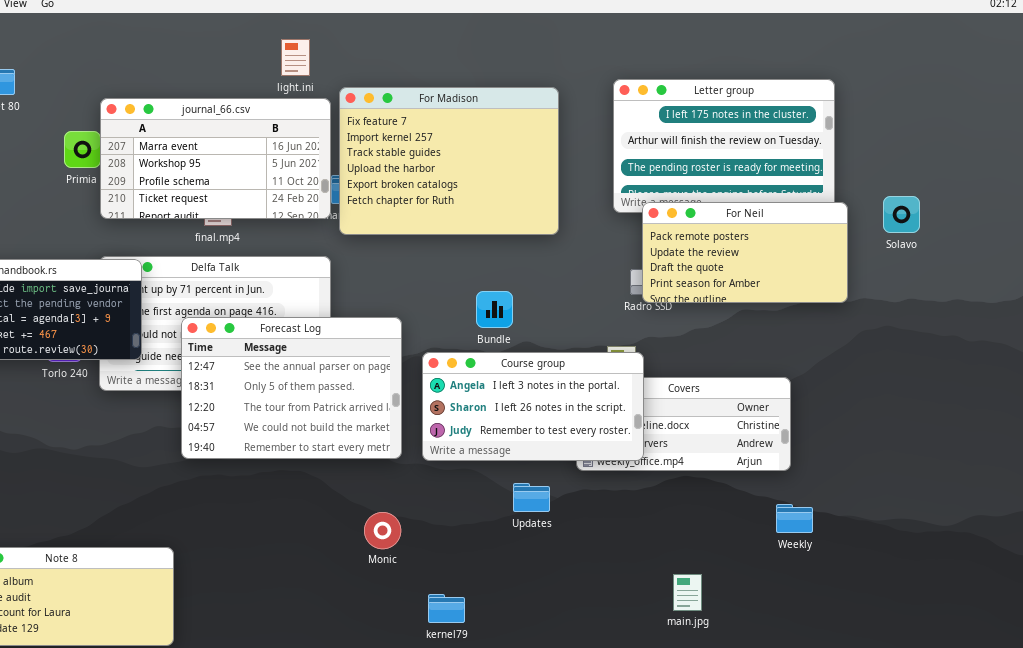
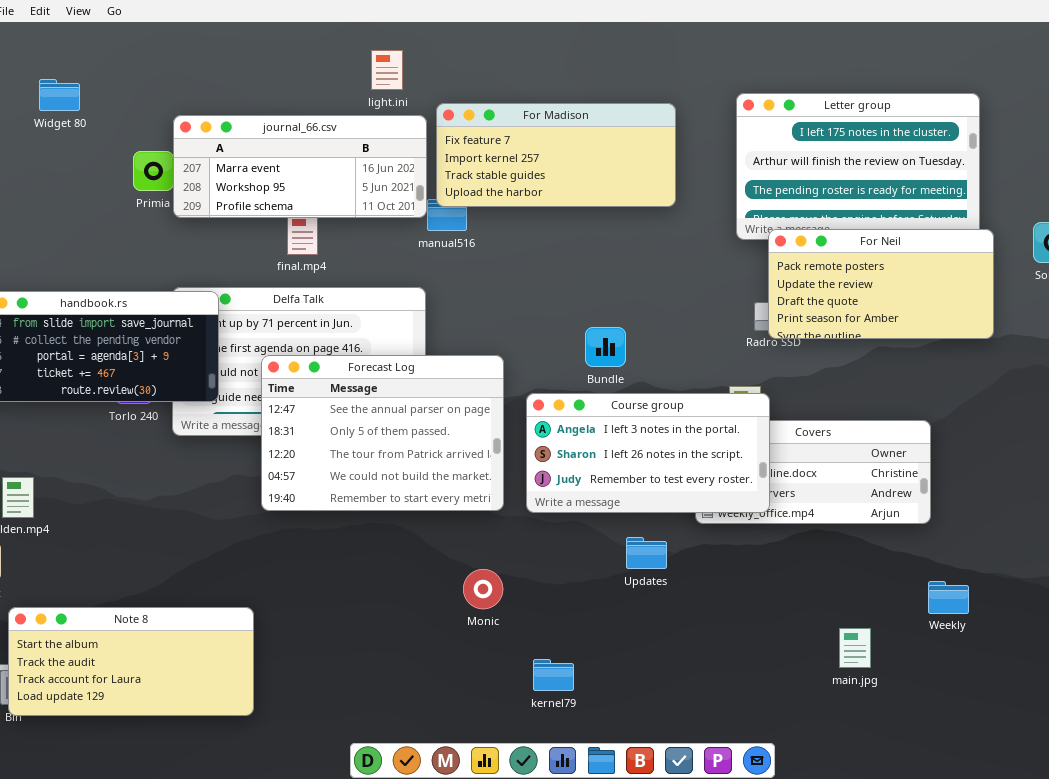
For Madison: [339,87,559,235] -> [436,103,676,207], resized
journal_66.csv: [100,98,331,219] -> [173,115,427,218], resized
Weekly: [776,504,813,533] -> [928,581,969,614], moved
main.jpg: [673,574,702,611] -> [839,628,871,668], moved

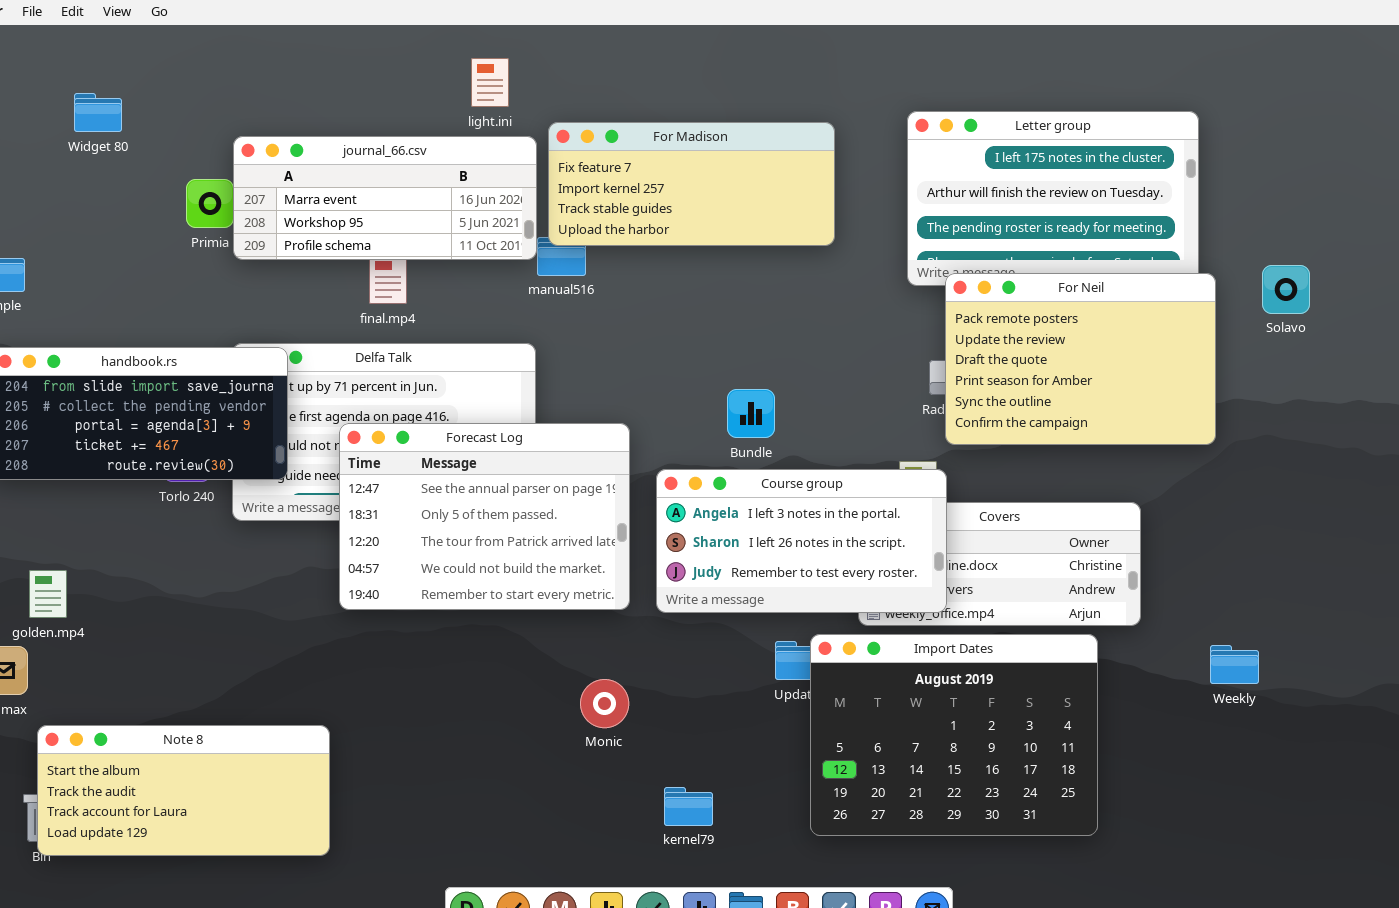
For Neil: [768,229,994,339] -> [945,273,1216,445], resized
Import Dates: none -> [810,634,1098,836], opened
Weekly: [928,581,969,614] -> [1210,645,1259,684], moved

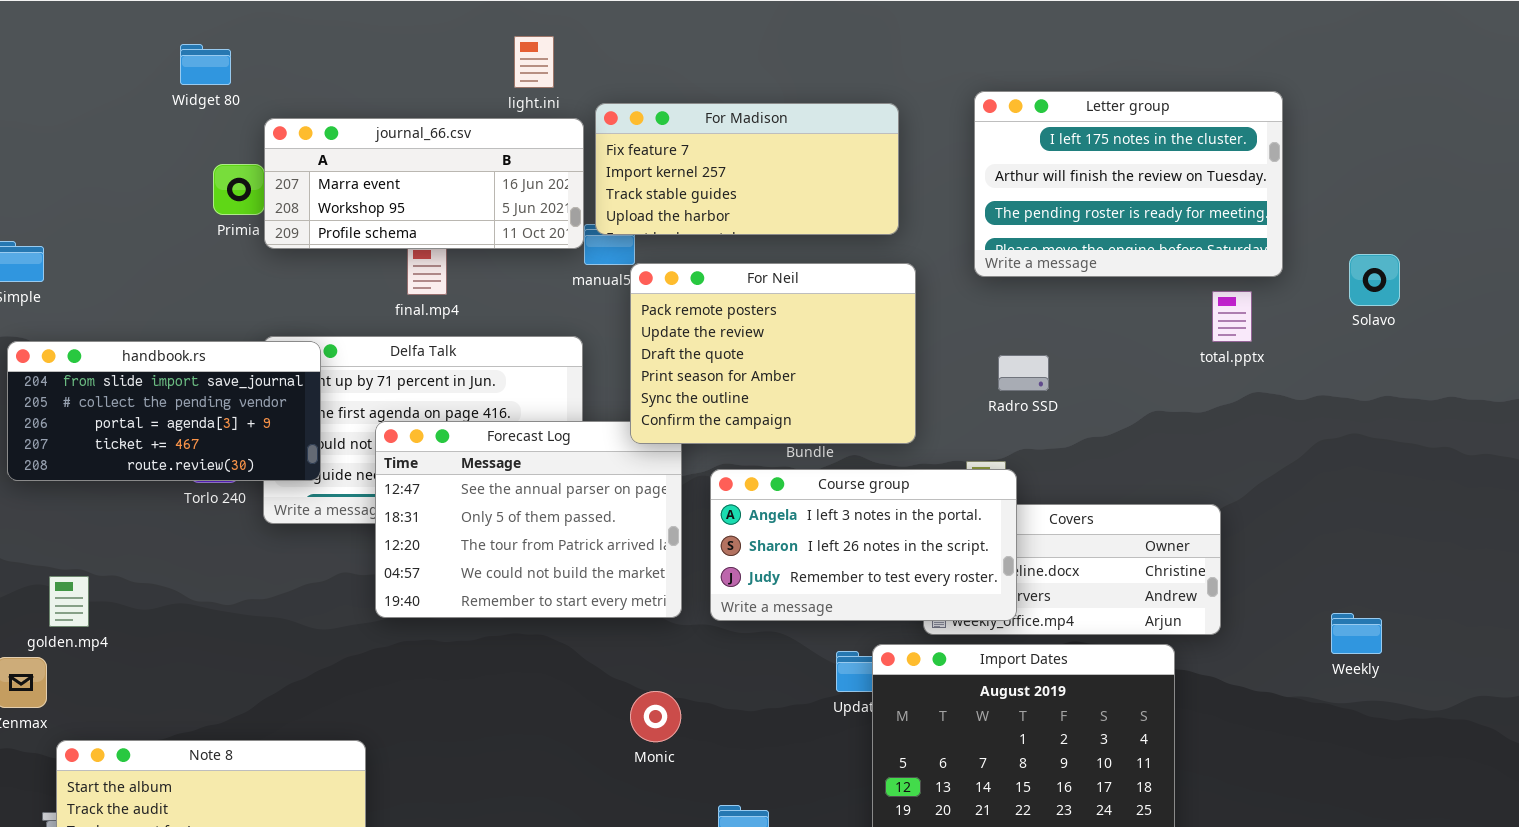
Widget 80: [74,93,122,132] -> [180,44,231,85], moved
For Neil: [945,273,1216,445] -> [630,263,916,444], moved
Weekly: [1210,645,1259,684] -> [1331,613,1382,654], moved

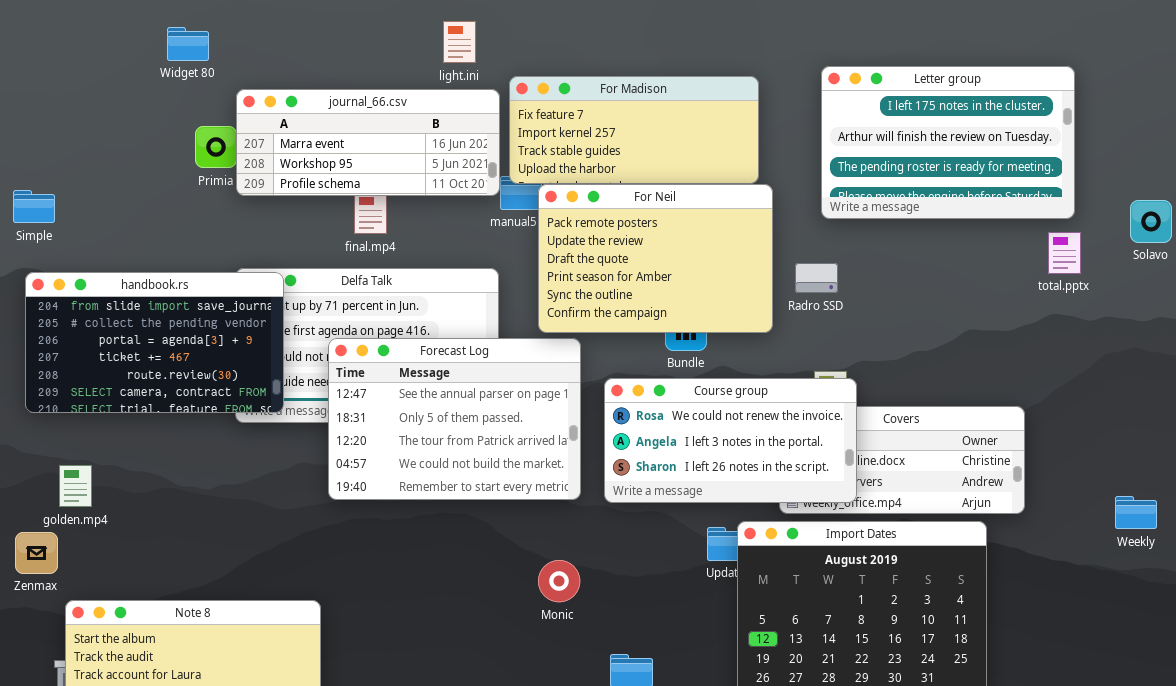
For Neil: [630,263,916,444] -> [538,184,773,333], moved
total.pptx: [1212,291,1252,342] -> [1048,232,1081,274], moved
handbook.rs: [7,341,321,481] -> [25,272,284,413], resized
Radro SSD: [998,355,1049,391] -> [795,263,838,293], moved
Course group: [710,469,1017,621] -> [604,378,857,503], scrolled up 1 row

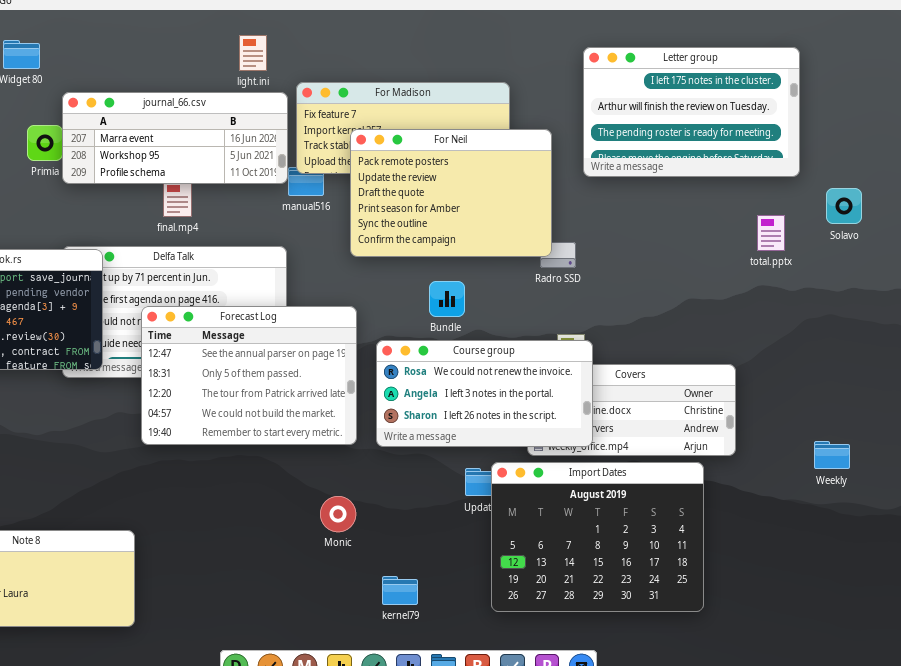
Letter group: [821,66,1075,219] -> [583,47,800,177], moved
For Neil: [538,184,773,333] -> [350,129,552,257], moved

